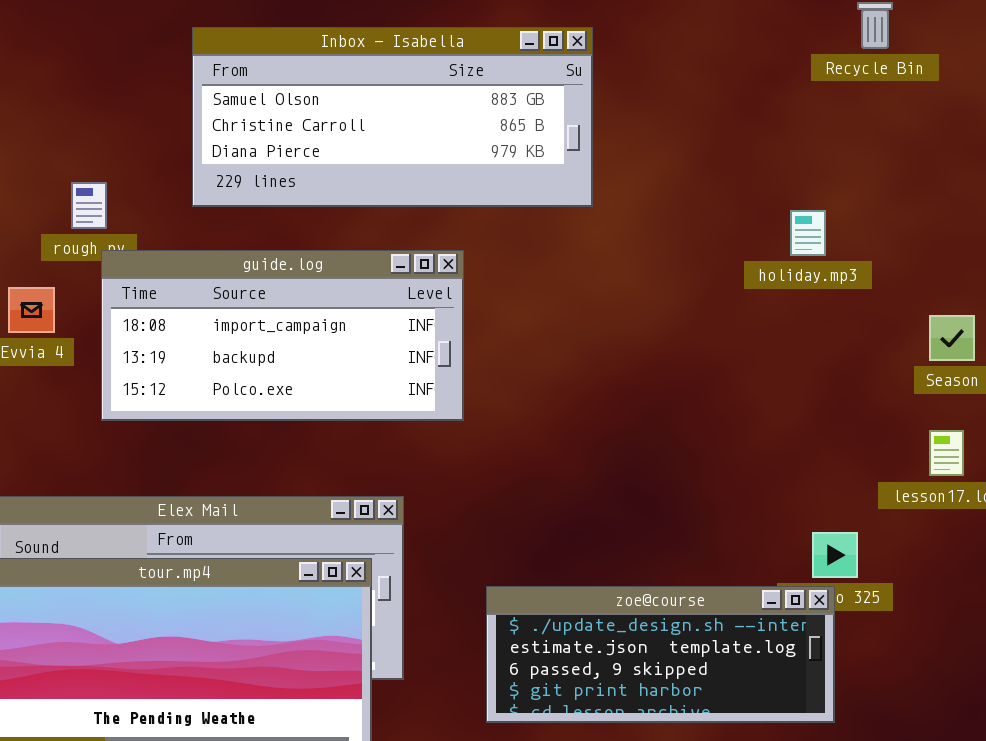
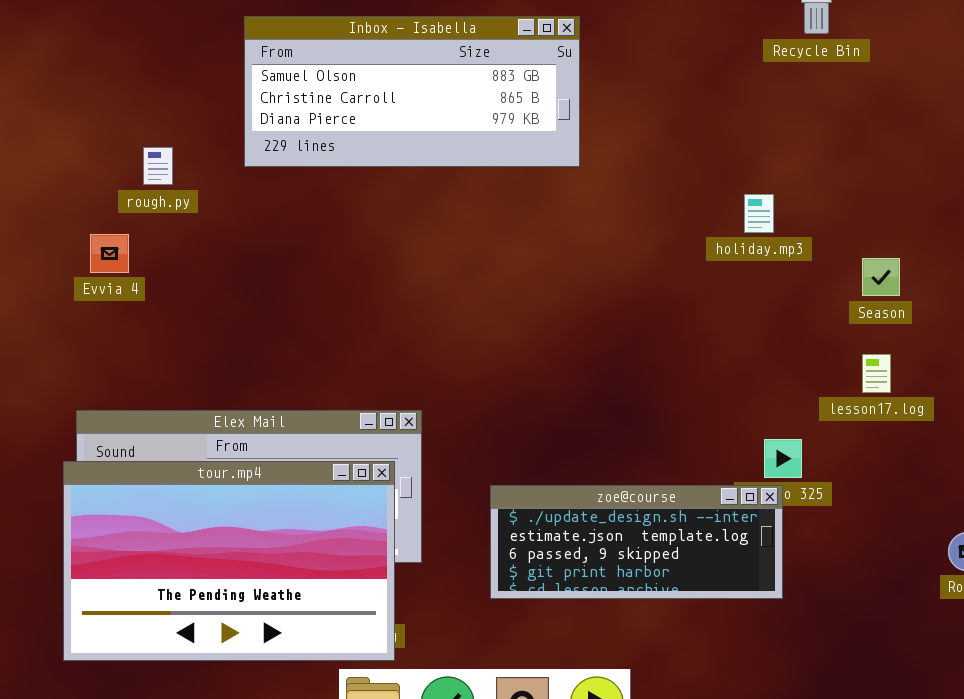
holiday.mp3: [790,210,826,256] -> [744,194,774,233], moved
guide.log: [101,250,464,421] -> none, closed

